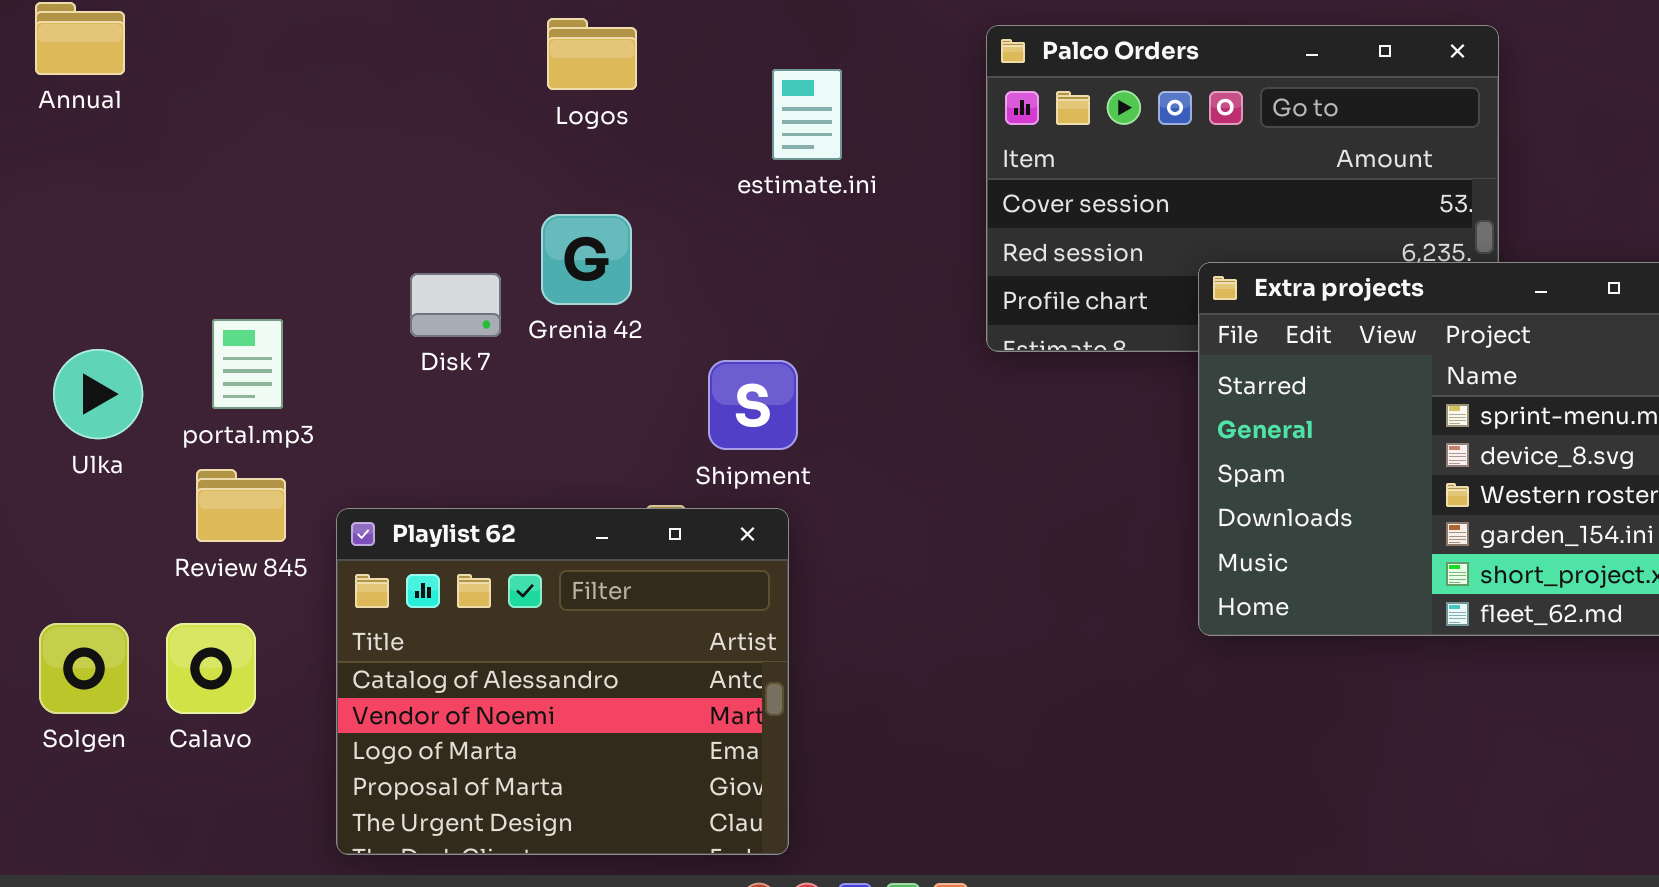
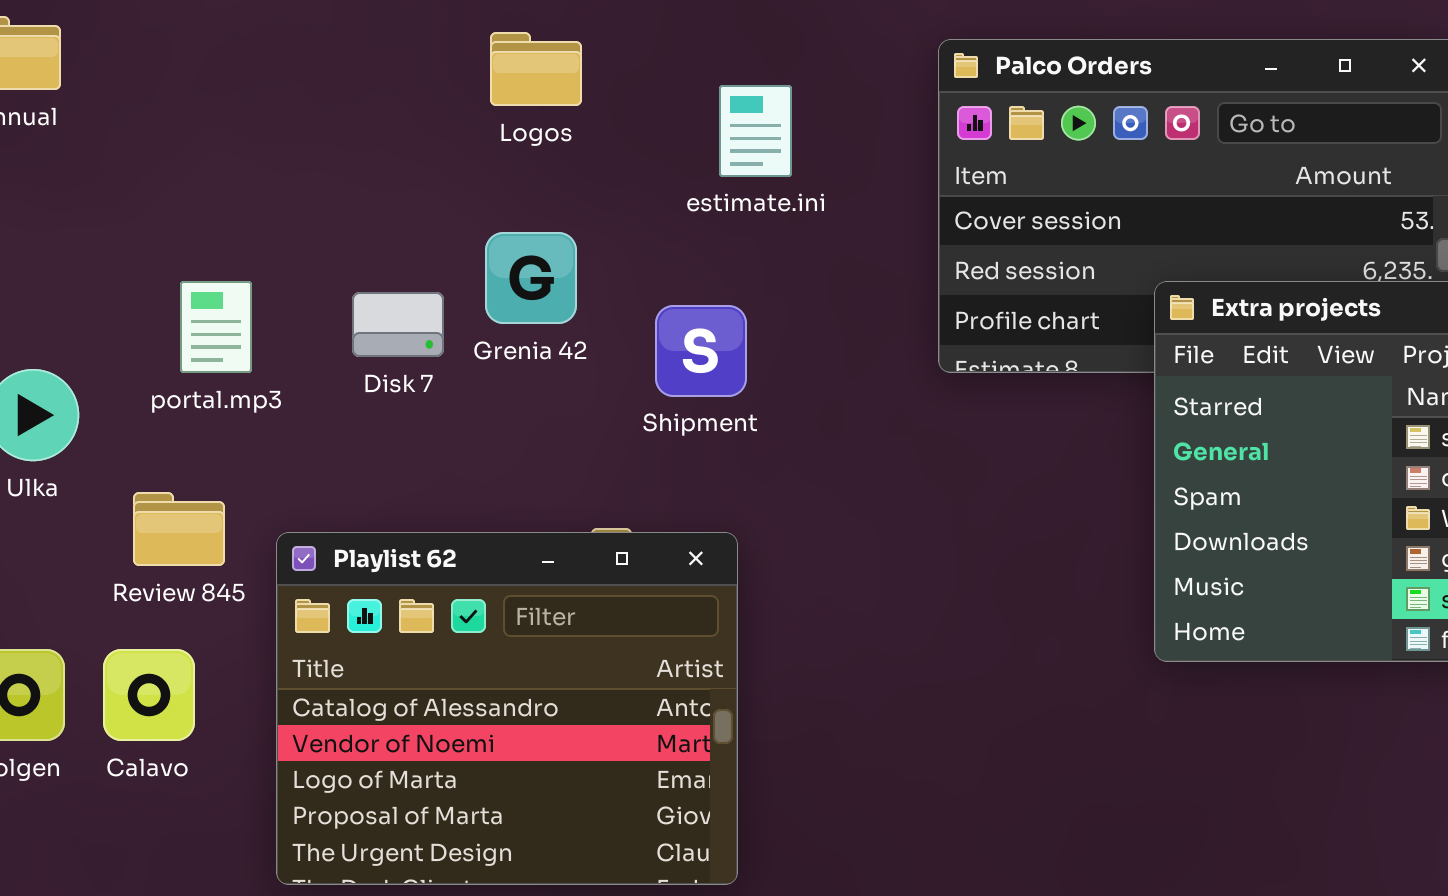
portal.mp3: [212,319,283,409] -> [180,281,252,373], moved
Shipment: [708,360,798,450] -> [655,305,747,397], moved

